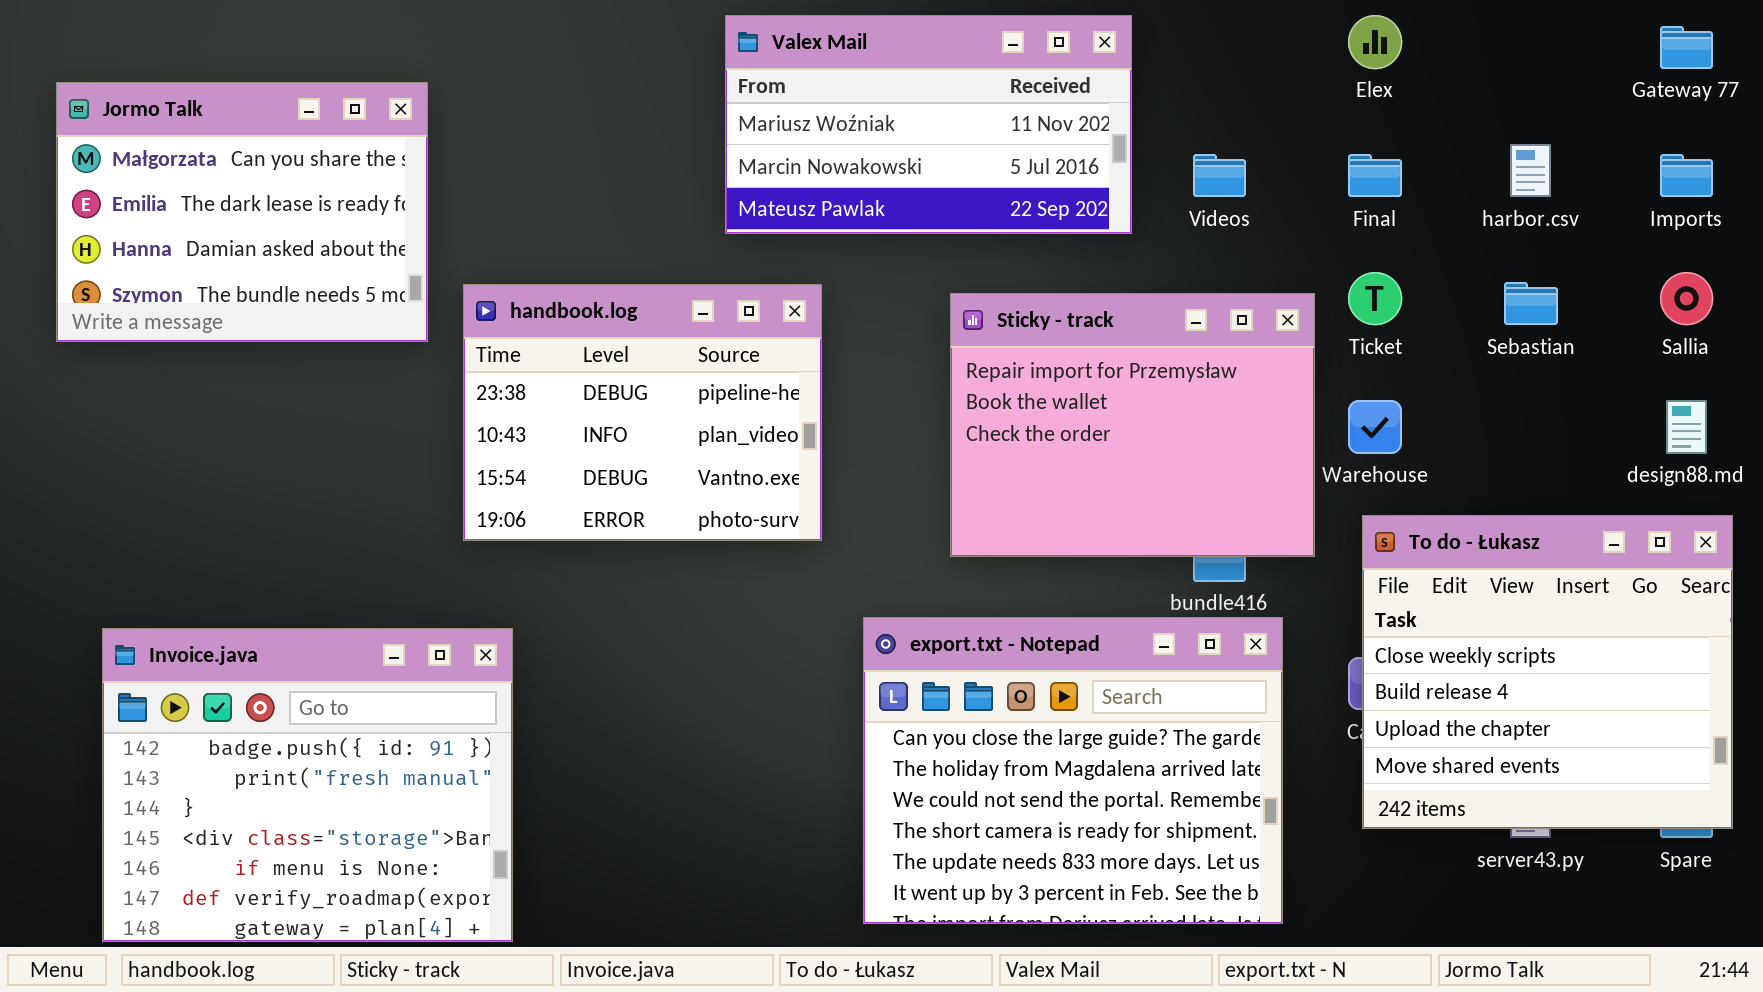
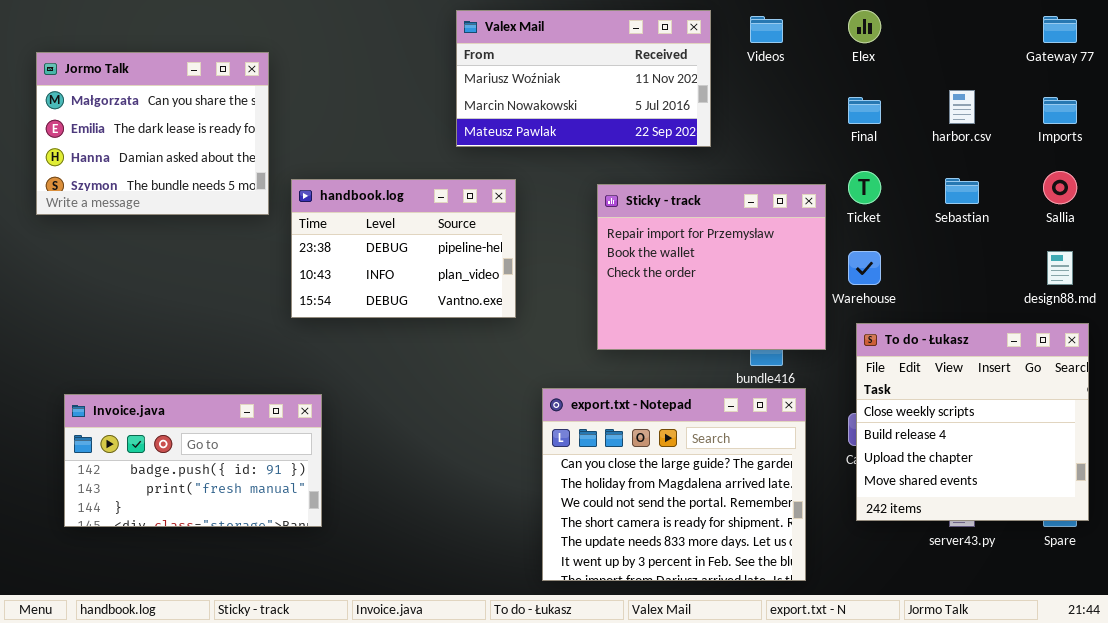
Videos: [1193,154,1246,197] -> [750,16,783,43], moved
handbook.log: [463,284,822,541] -> [291,179,516,318], resized
Invoice.java: [102,628,513,942] -> [64,394,322,527], resized

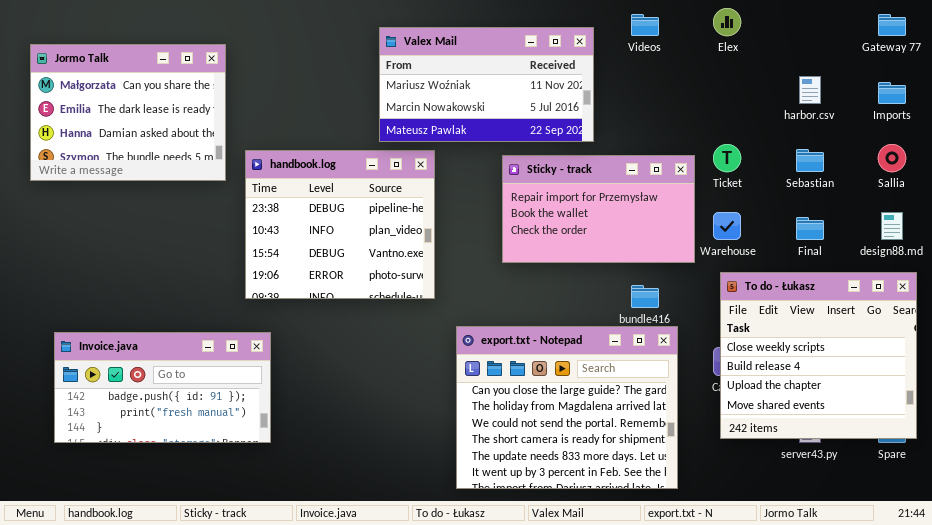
Valex Mail: [456,10,711,147] -> [379,27,594,142], moved
Final: [848,97,881,124] -> [796,217,824,240], moved
handbook.log: [291,179,516,318] -> [245,150,435,299], resized
Sticky - track: [597,184,826,350] -> [502,155,695,263], resized

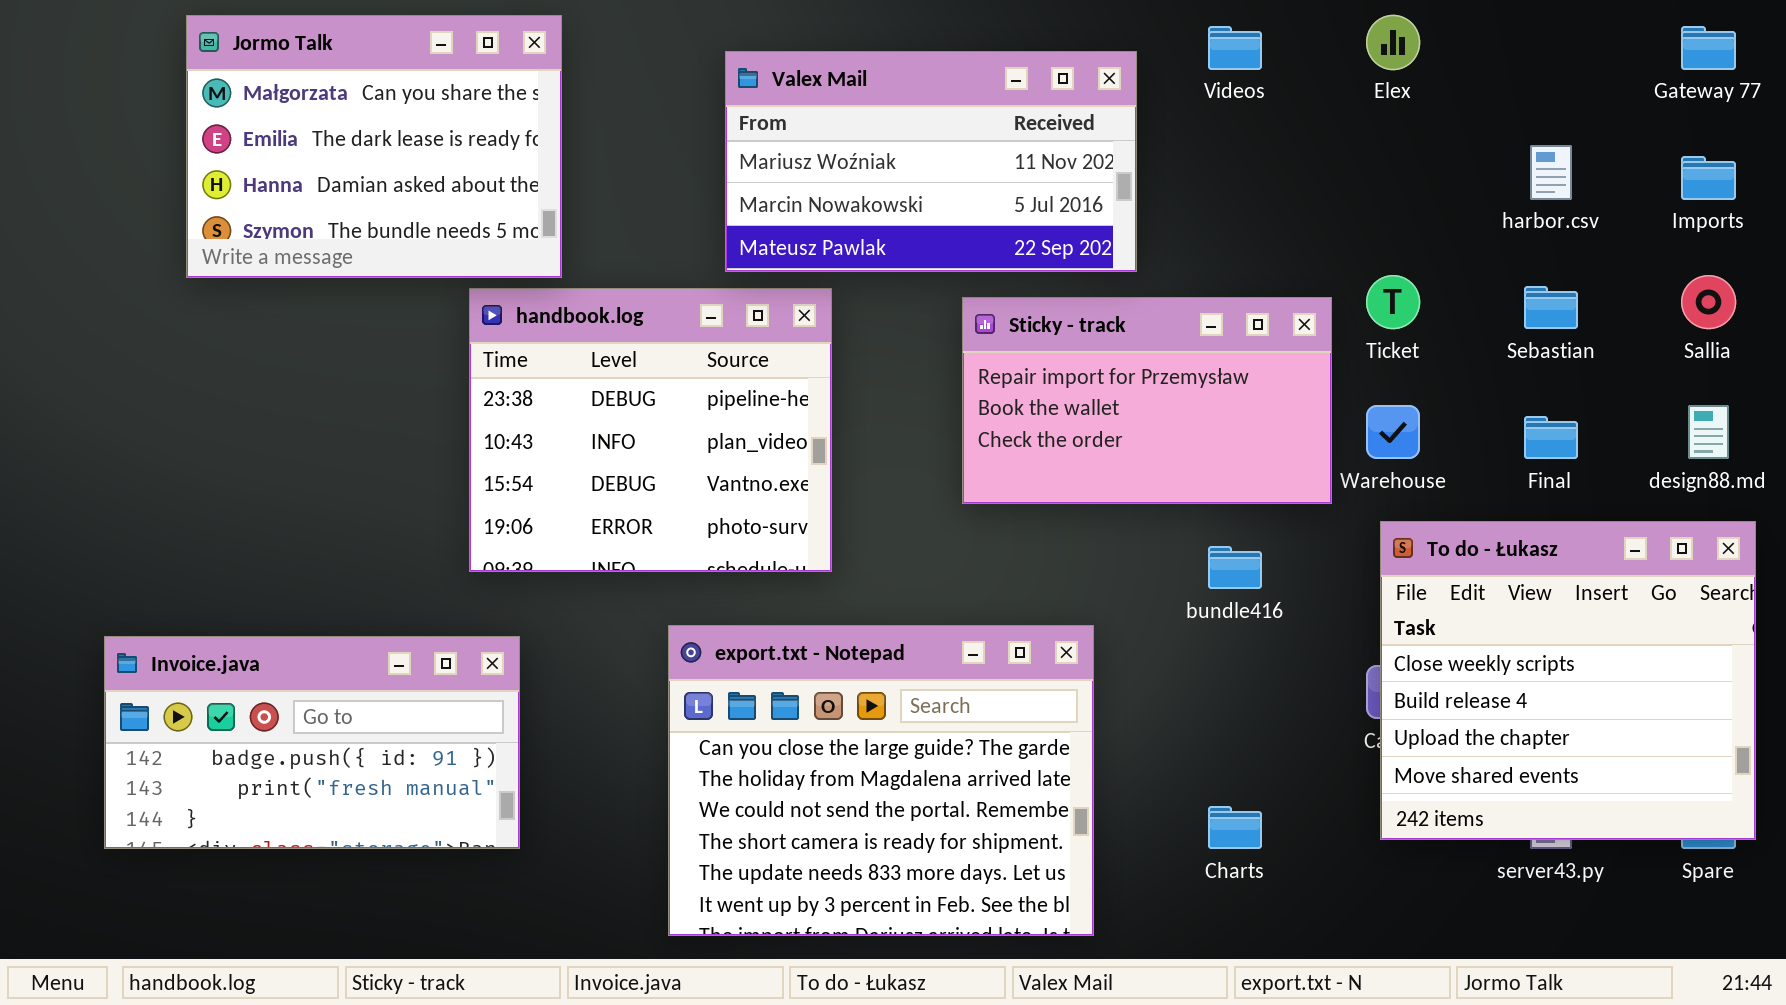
Jormo Talk: [30,44,226,181] -> [186,15,562,278], moved
export.txt - Notepad: [456,326,678,489] -> [668,625,1094,936], moved

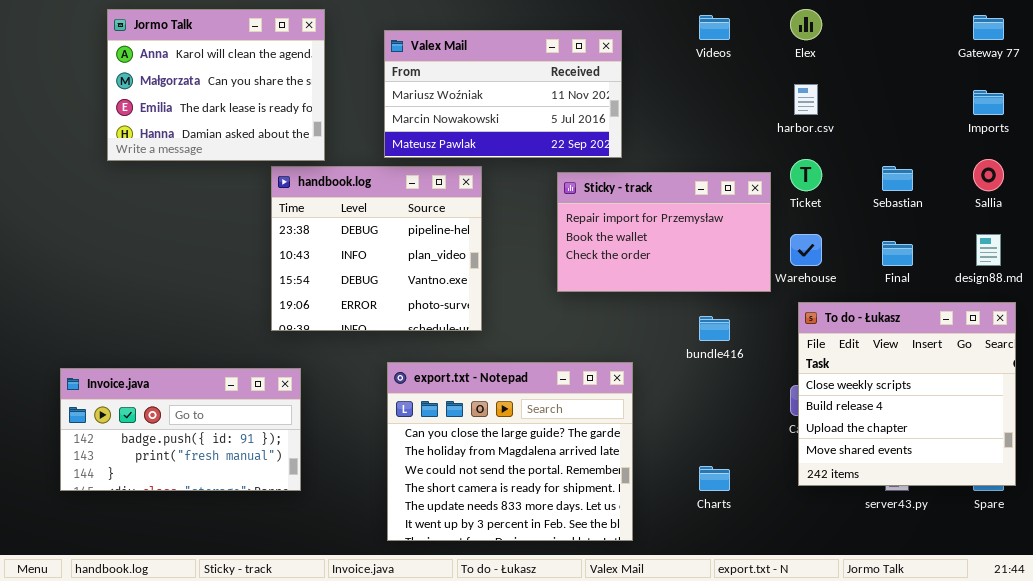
Jormo Talk: [186,15,562,278] -> [107,9,325,161], scrolled up 1 row
Valex Mail: [725,51,1137,272] -> [384,30,622,158], moved
harbor.csv: [1530,145,1572,200] -> [794,84,818,115], moved

